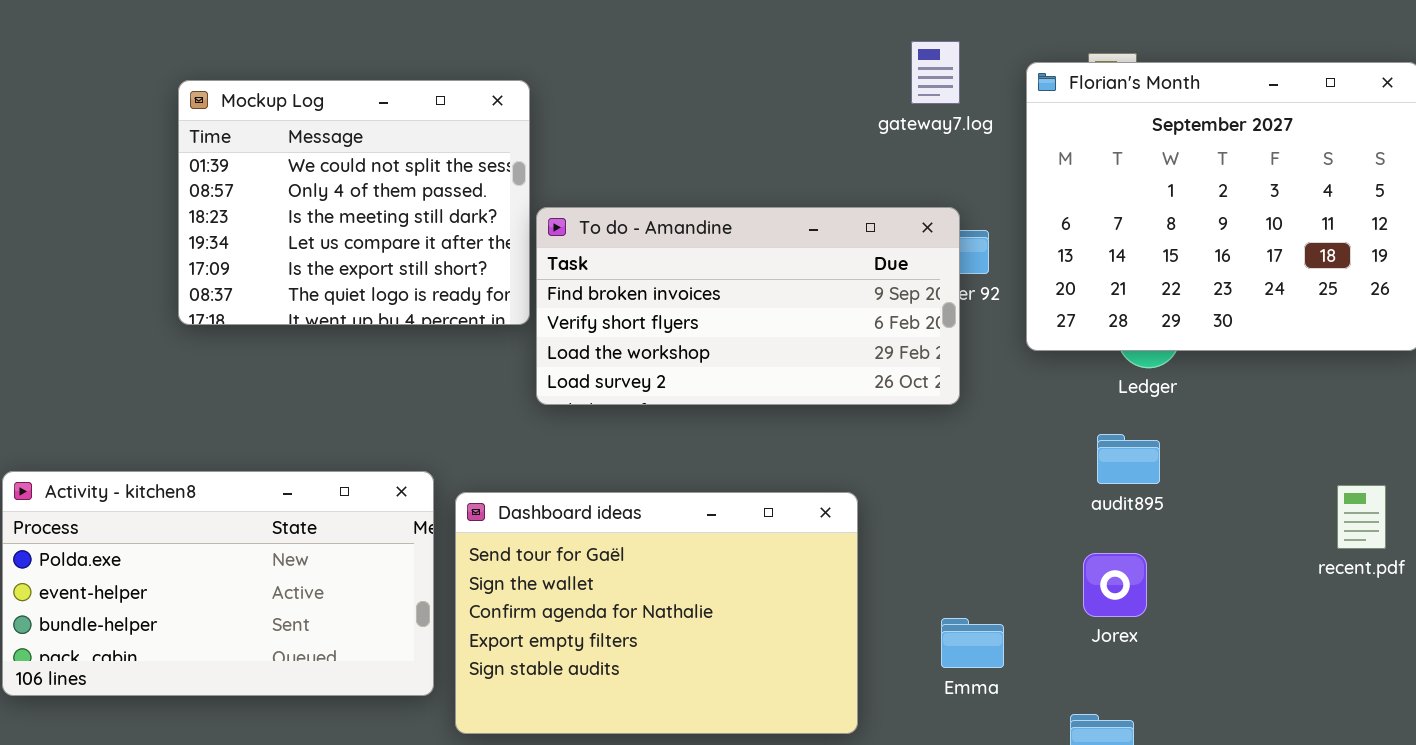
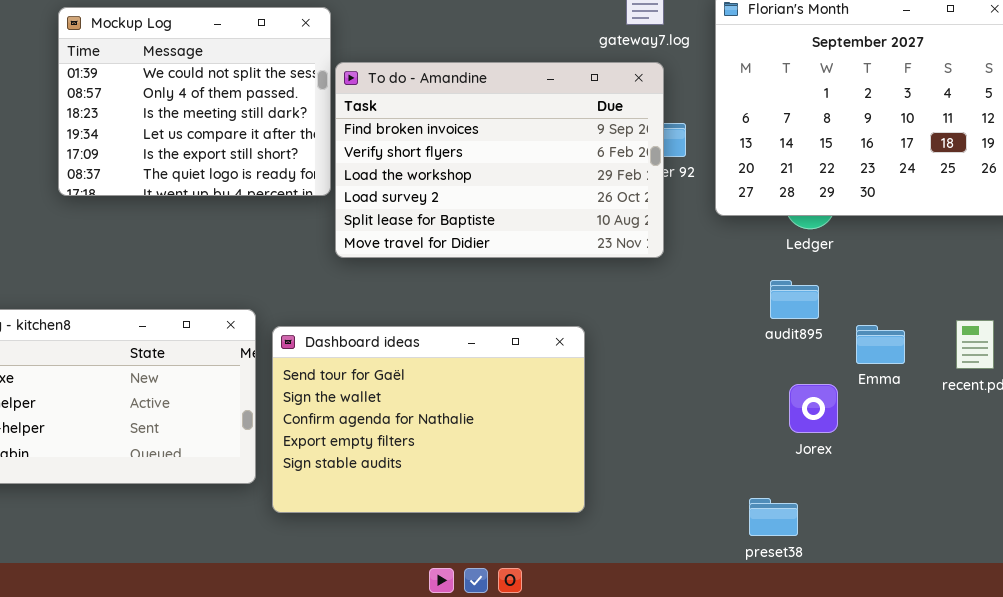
To do - Amandine: [536,207,960,405] -> [335,62,664,258], resized
Jorex: [1083,553,1147,617] -> [789,384,838,433], moved
Emma: [941,618,1004,668] -> [856,325,905,364], moved

